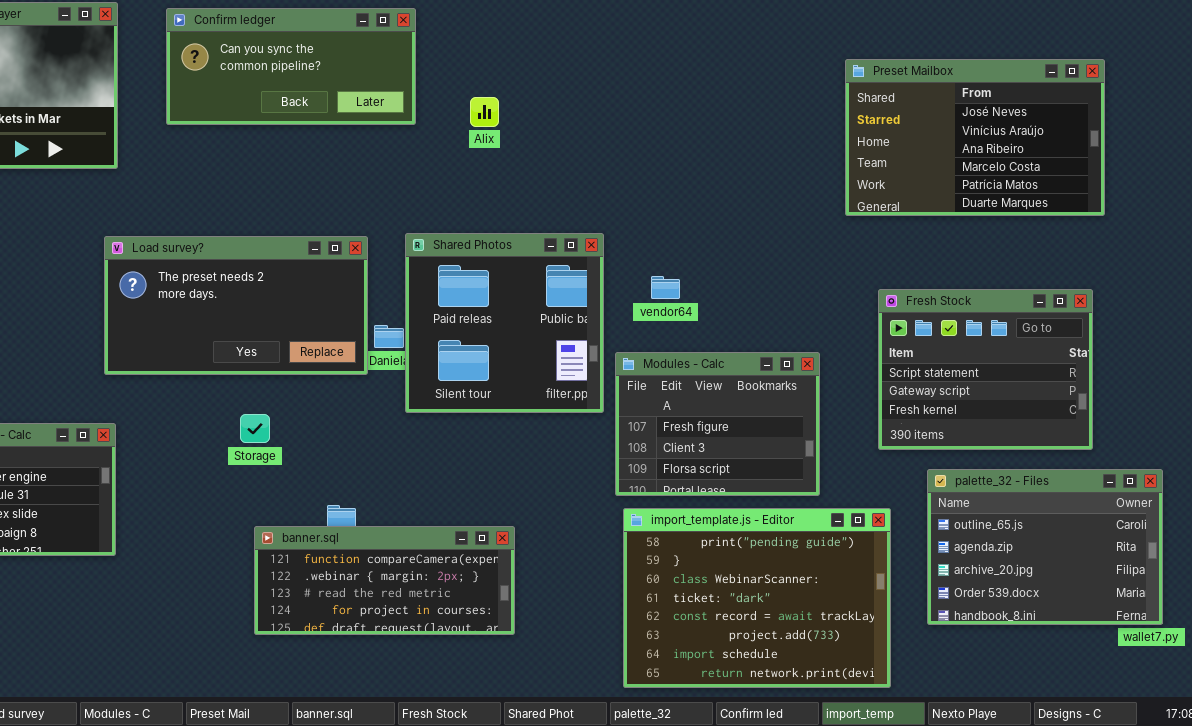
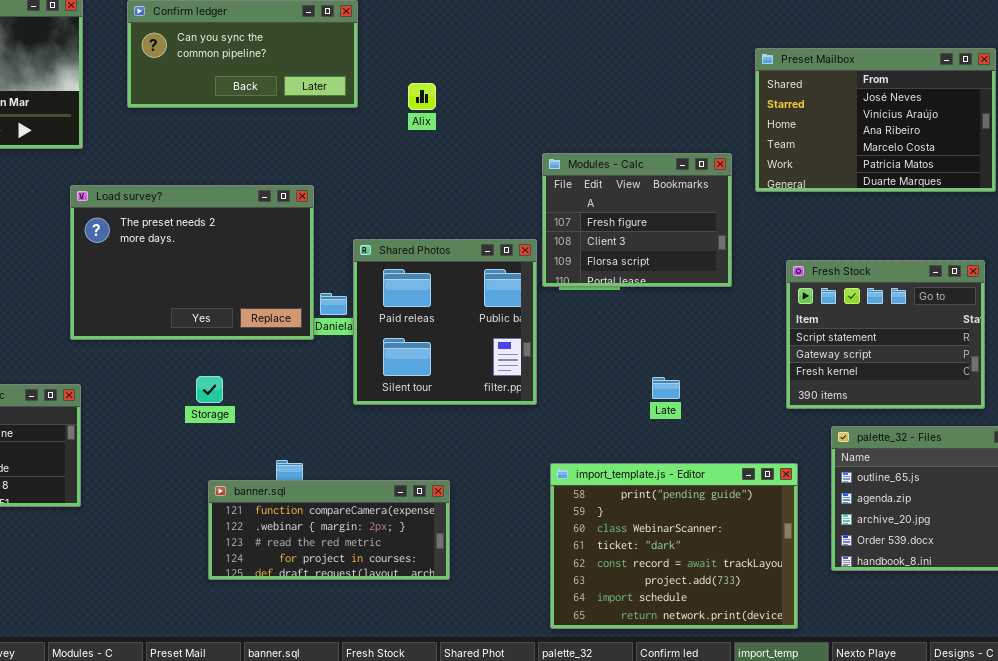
Shared Photos: [405,233,604,413] -> [353,239,537,405], moved
Load survey?: [104,236,368,375] -> [70,185,314,340], resized
Modules - Calc: [615,352,820,496] -> [542,153,732,287], moved

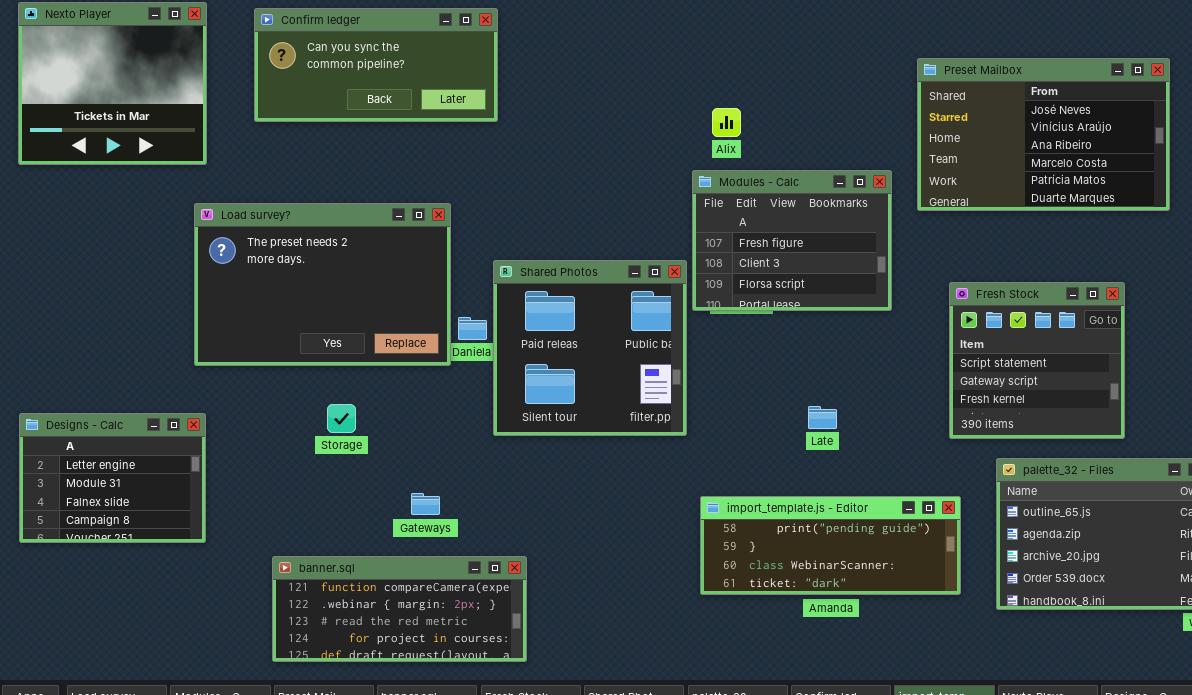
Alix: [408,83,436,110] -> [712,108,741,137], moved
Fresh Stock: [786,260,985,409] -> [949,282,1125,439], resized
import_template.js - Editor: [550,463,798,629] -> [700,496,961,595], resized
banner.sql: [208,480,450,580] -> [272,556,527,662], moved

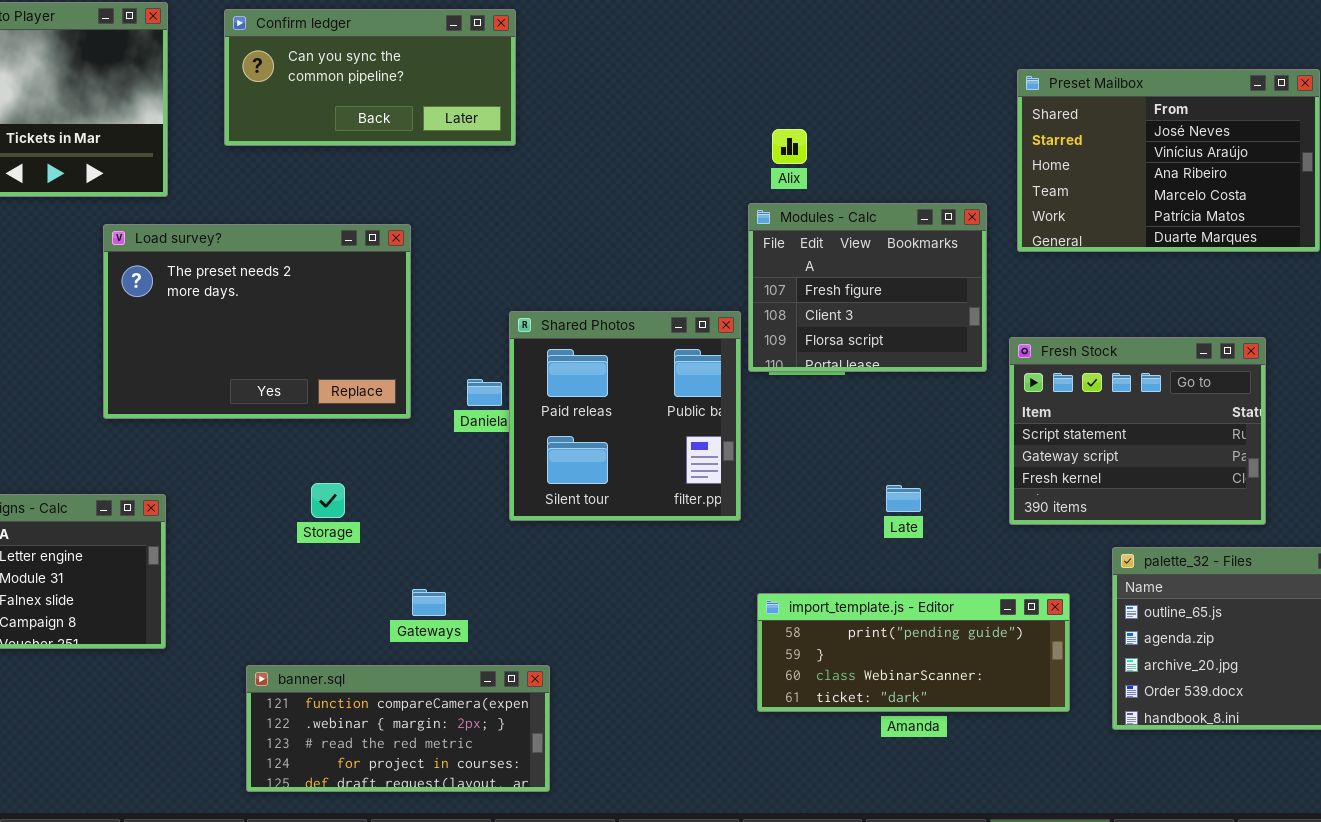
Load survey?: [194,203,451,366] -> [103,224,411,419], moved
Fresh Stock: [949,282,1125,439] -> [1009,337,1266,525], resized

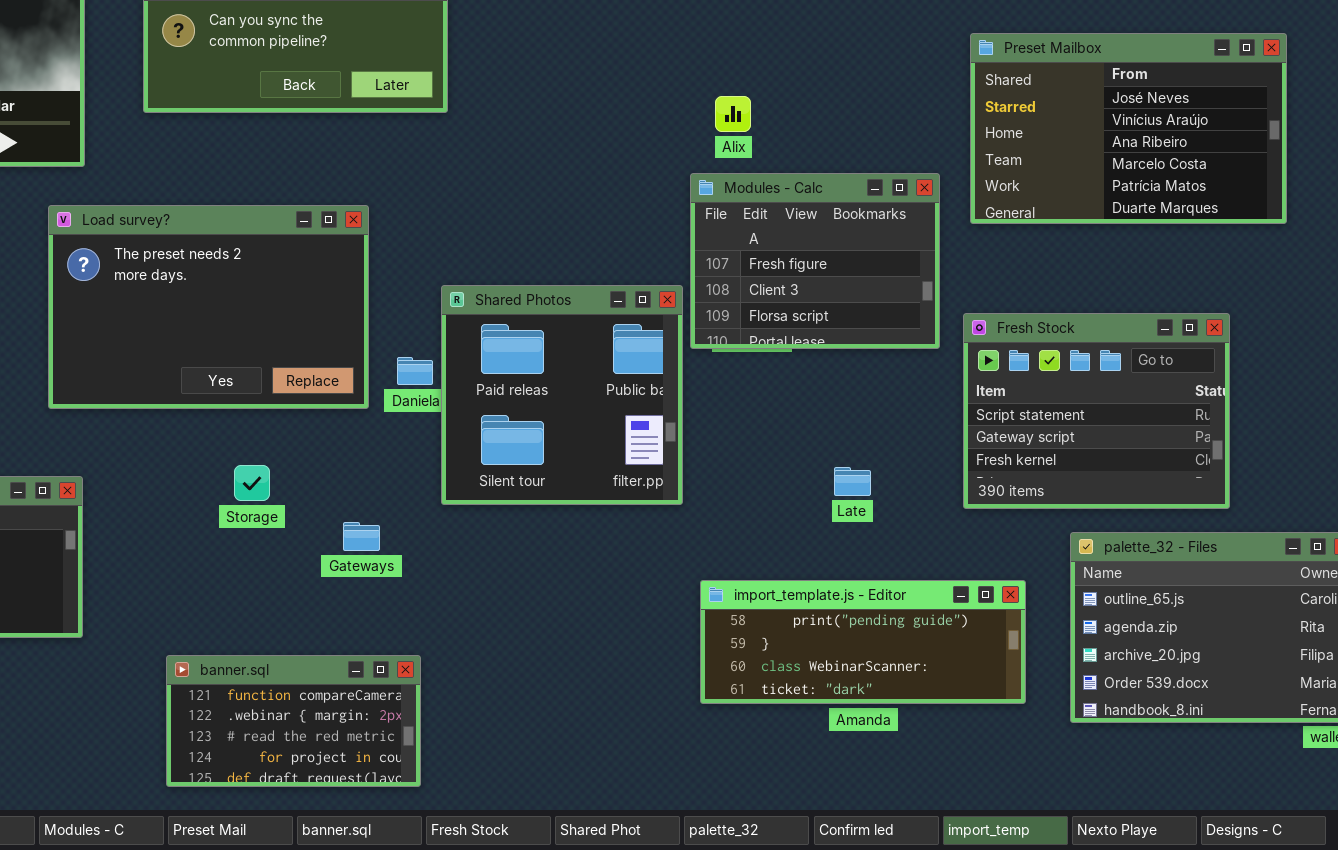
Load survey?: [103,224,411,419] -> [48,205,369,409], moved
Gateways: [412,589,446,616] -> [343,522,380,551], moved
banner.sql: [246,665,550,792] -> [166,655,421,787], resized

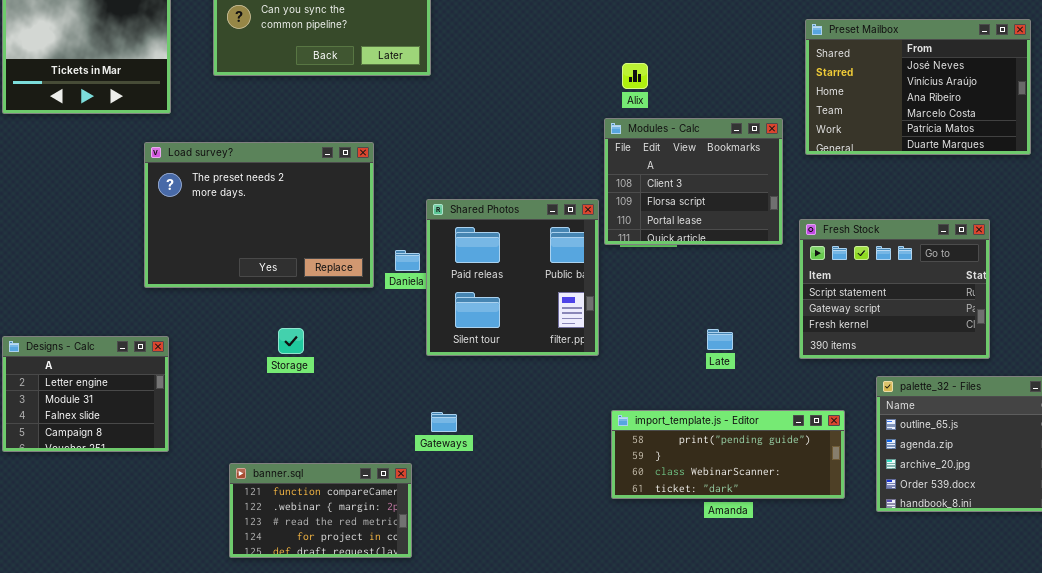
Modules - Calc: [690,173,940,349] -> [604,118,783,245], scrolled down 1 row
Gateways: [343,522,380,551] -> [431,412,457,432], moved

